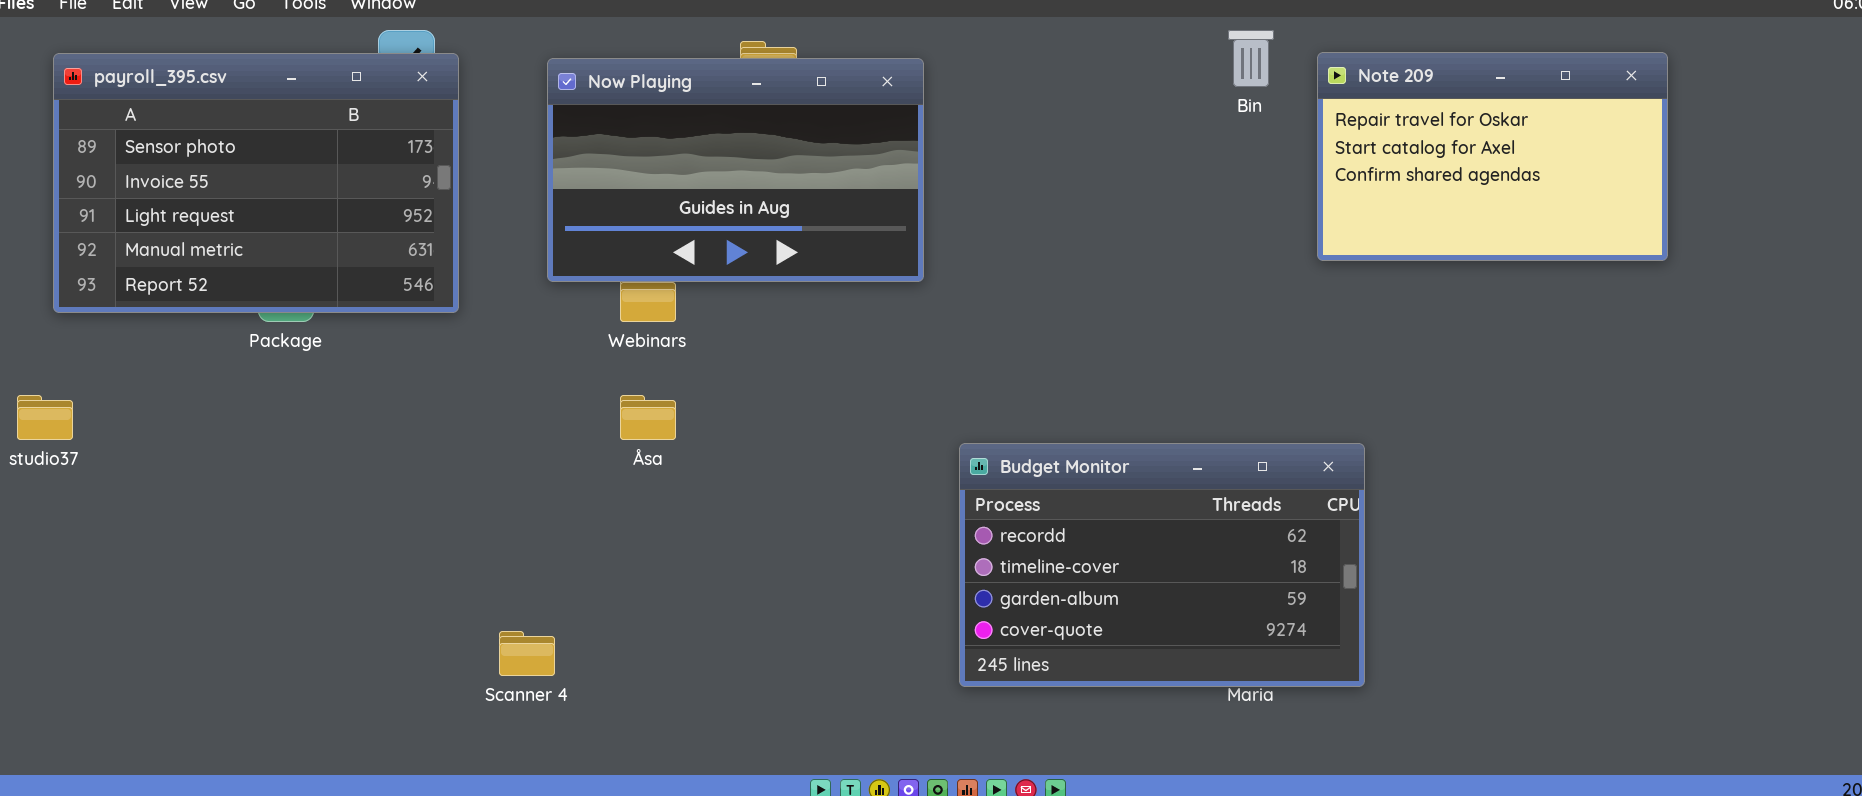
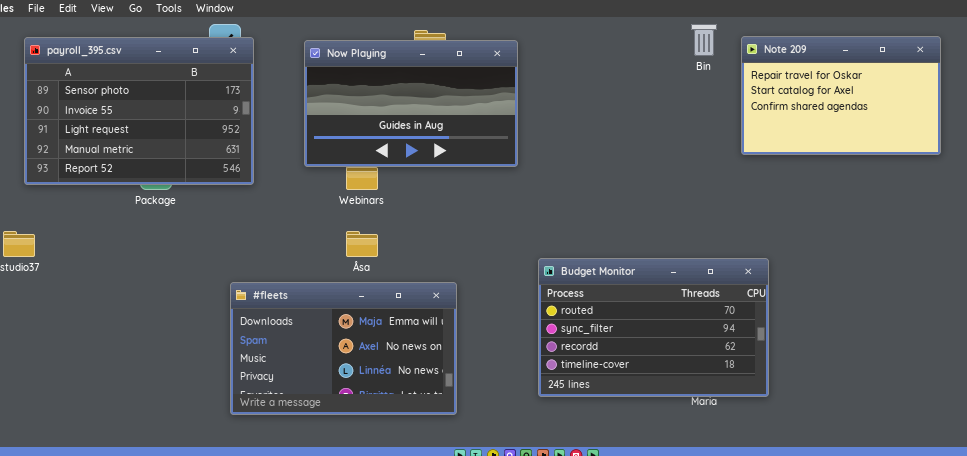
Budget Monitor: [959,443,1365,687] -> [538,258,769,397], scrolled up 2 rows
#fleets: none -> [230,282,457,415], opened

